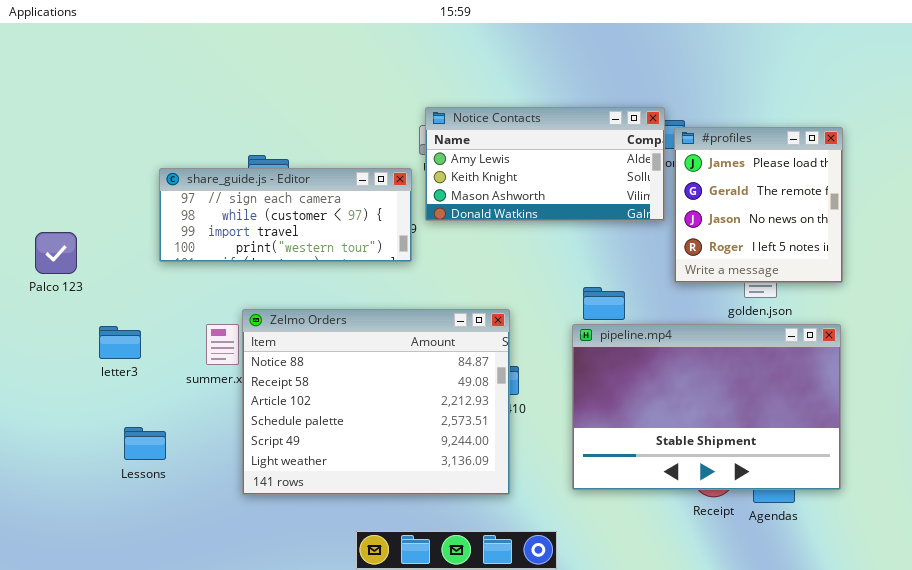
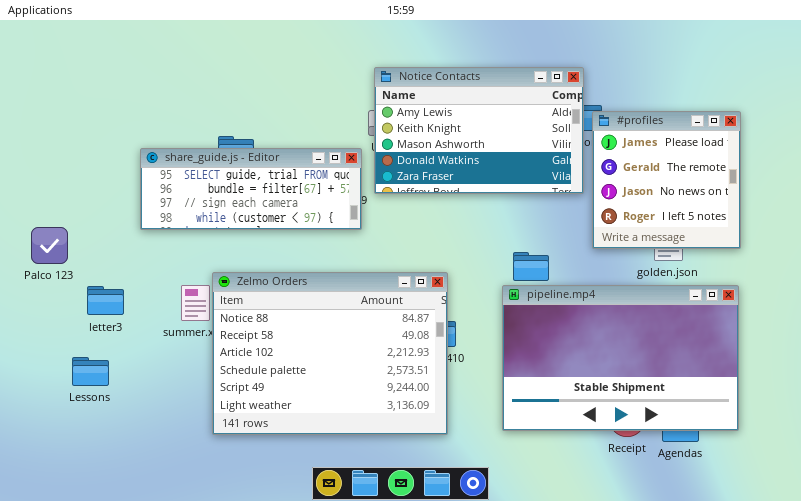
Notice Contacts: [425,107,665,221] -> [374,67,584,194], resized
share_guide.js - Editor: [159,168,412,262] -> [140,148,362,230], scrolled up 2 rows
Palco 123: [35,232,77,274] -> [31,227,68,264], moved
Lessons: [124,427,166,460] -> [72,357,109,386], moved

